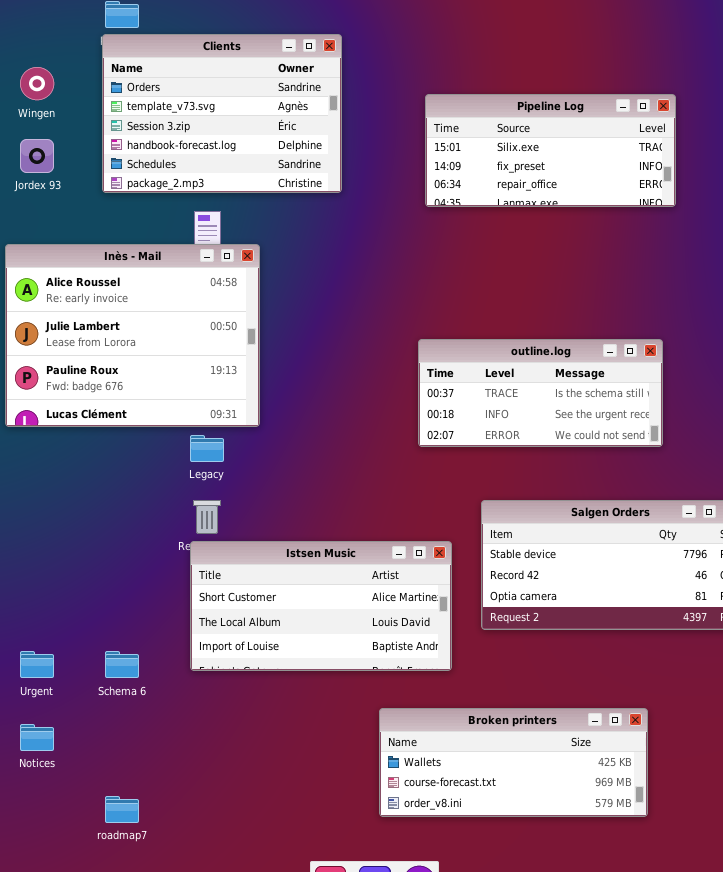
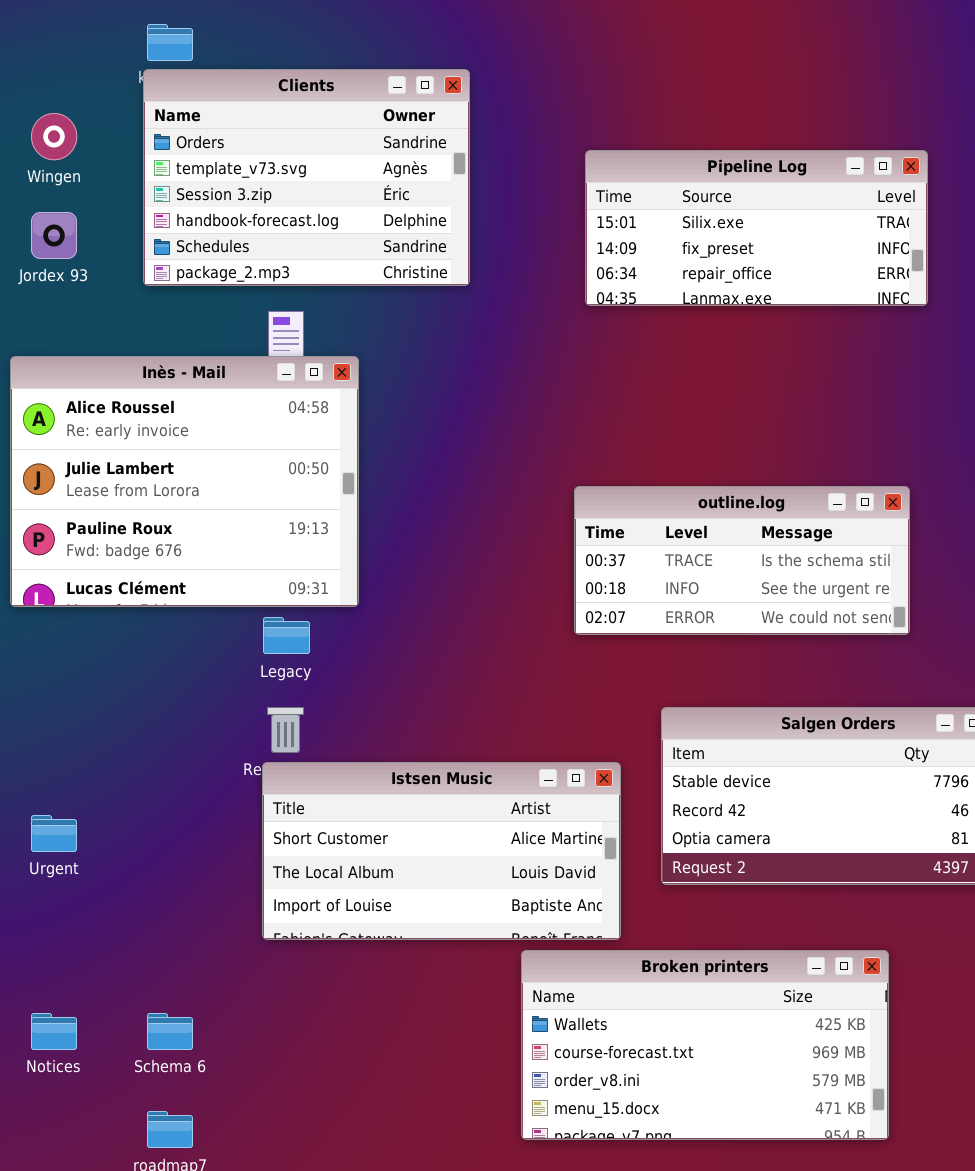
Urgent: [20,651,54,678] -> [31,815,77,852], moved
Schema 6: [105,651,139,678] -> [147,1013,193,1050], moved
Broken printers: [379,708,648,817] -> [521,950,889,1140], resized

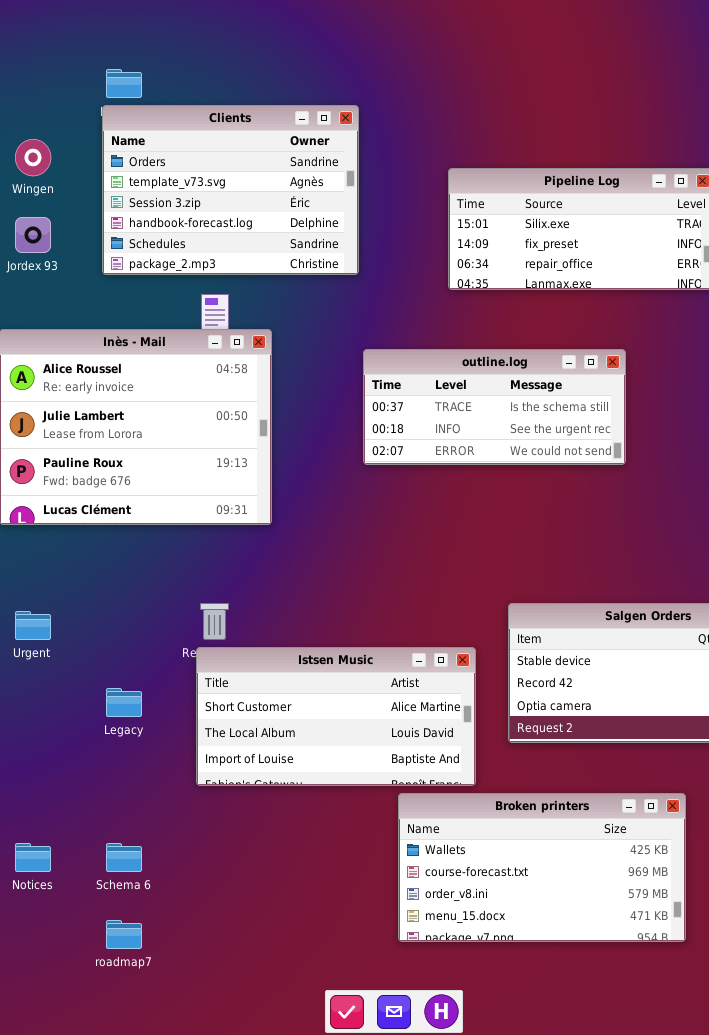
outline.log: [574,486,910,635] -> [363,349,626,465], moved
Legacy: [263,617,310,654] -> [106,688,142,717], moved
Urgent: [31,815,77,852] -> [15,611,51,640], moved

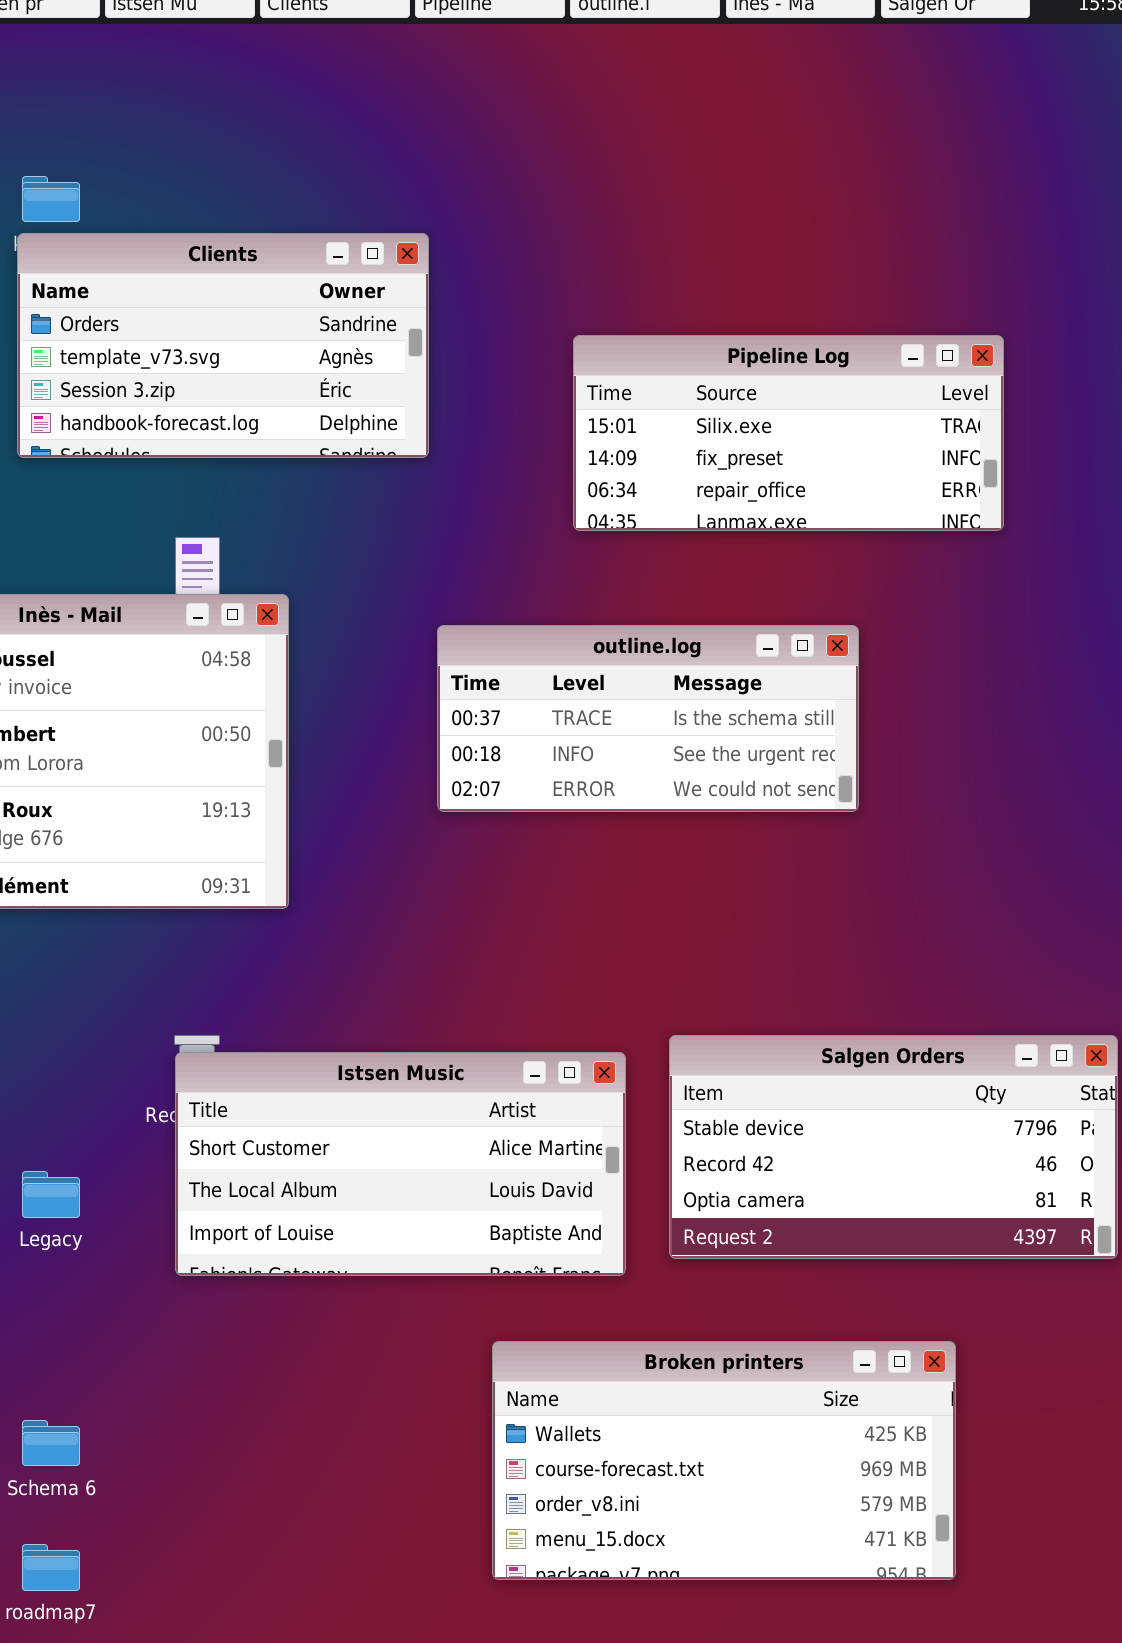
Clients: [102,105,359,275] -> [17,233,429,458], resized
Istsen Music: [196,647,476,786] -> [175,1052,626,1276], moved

